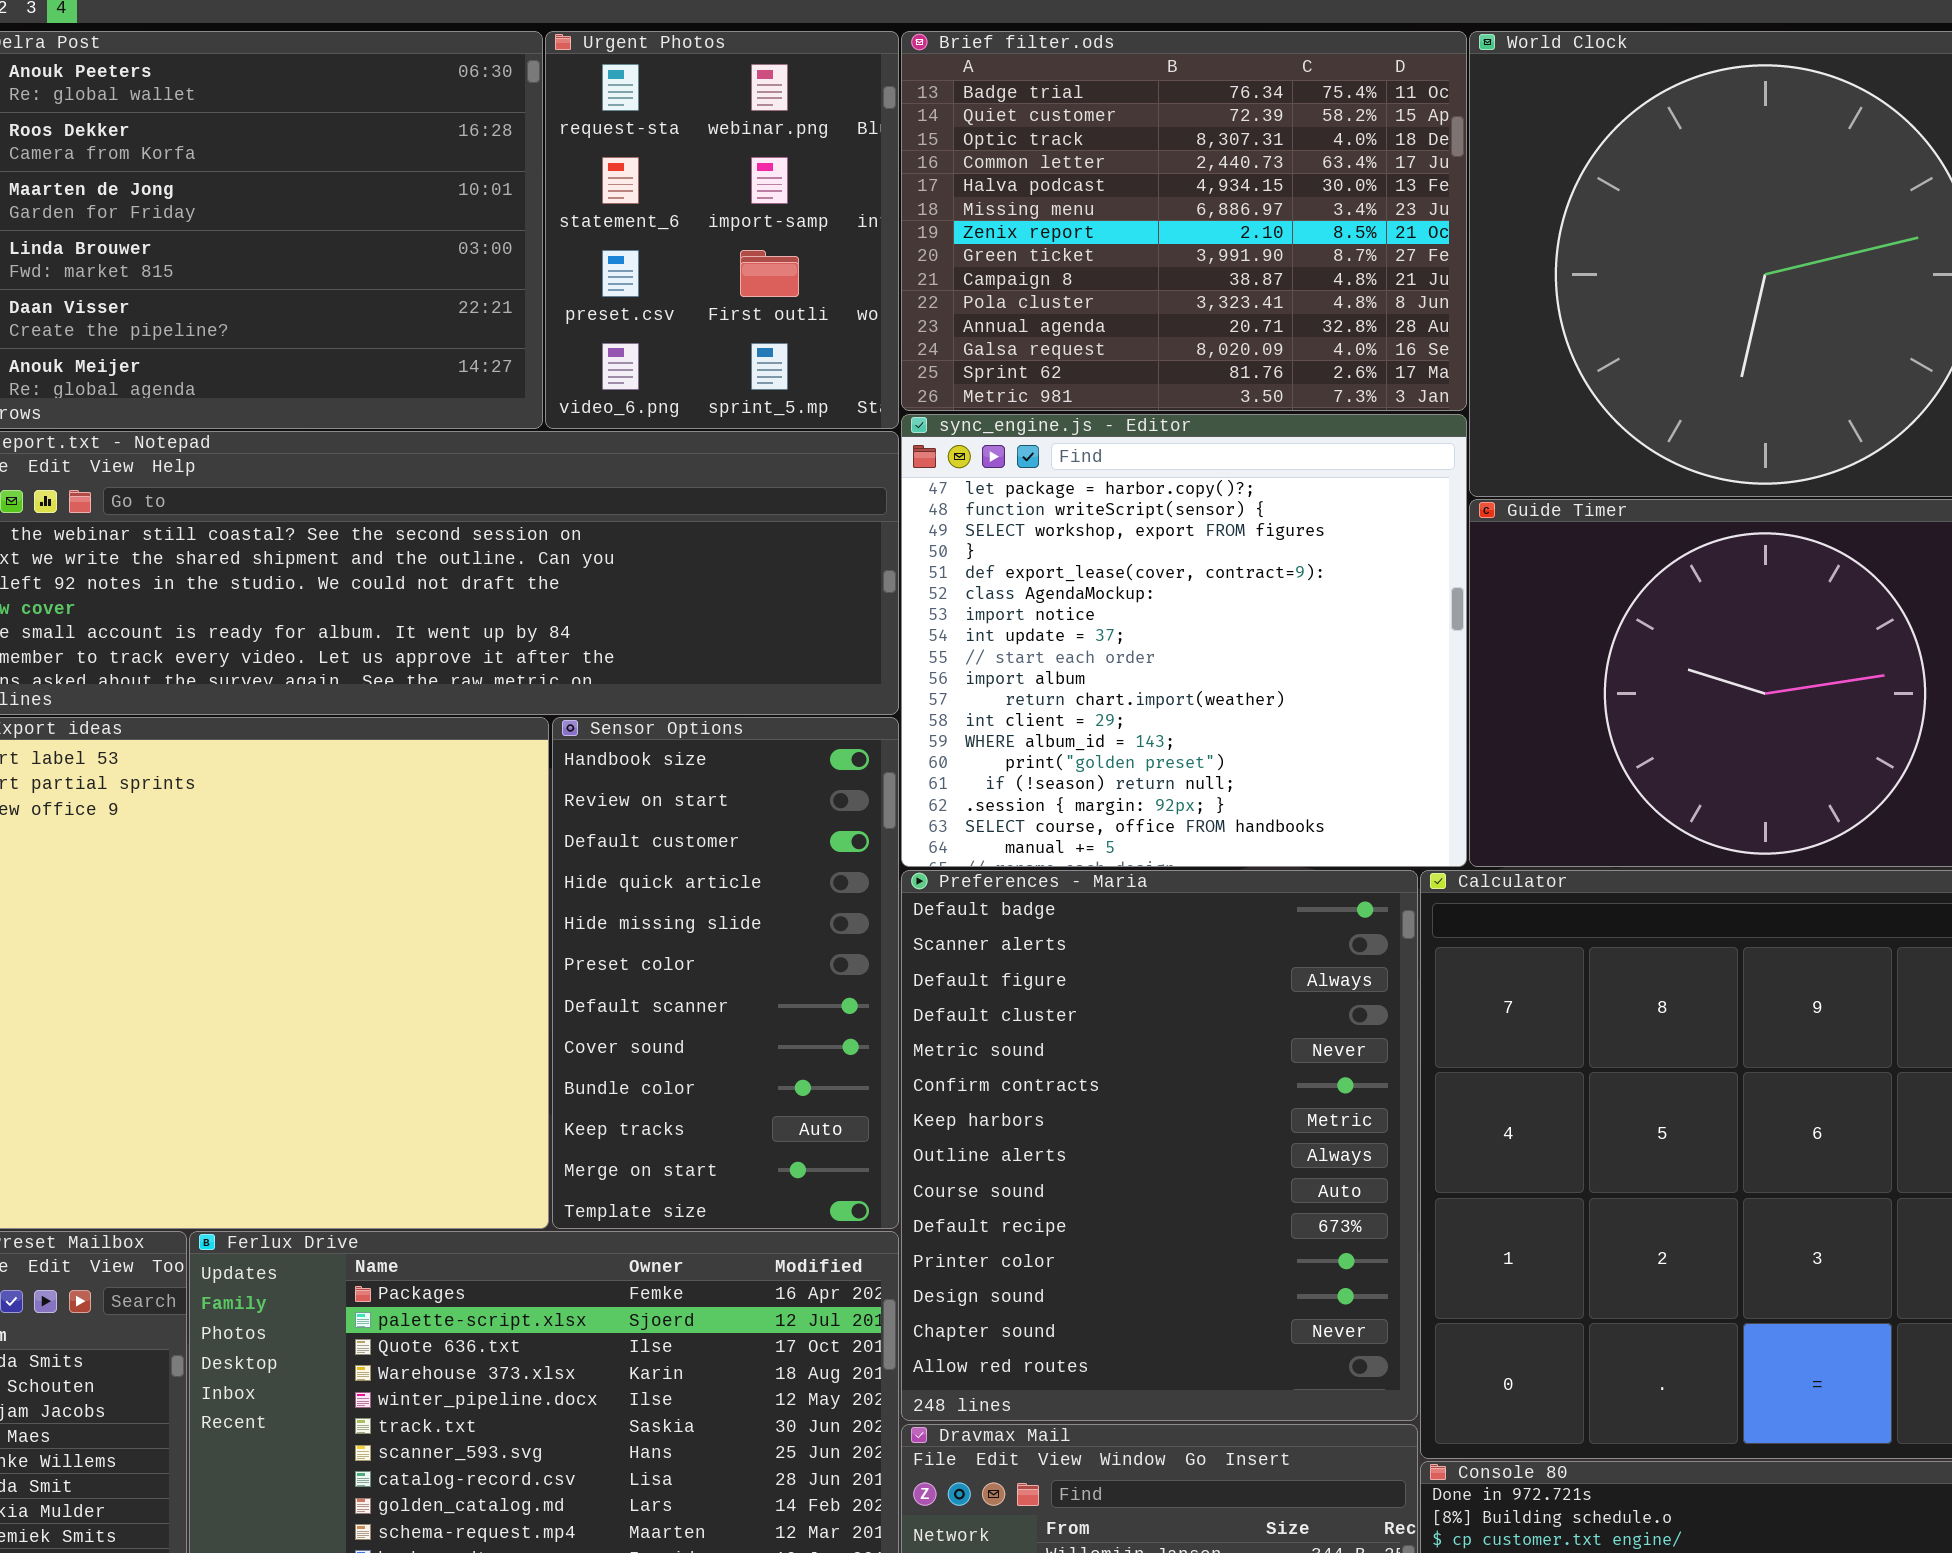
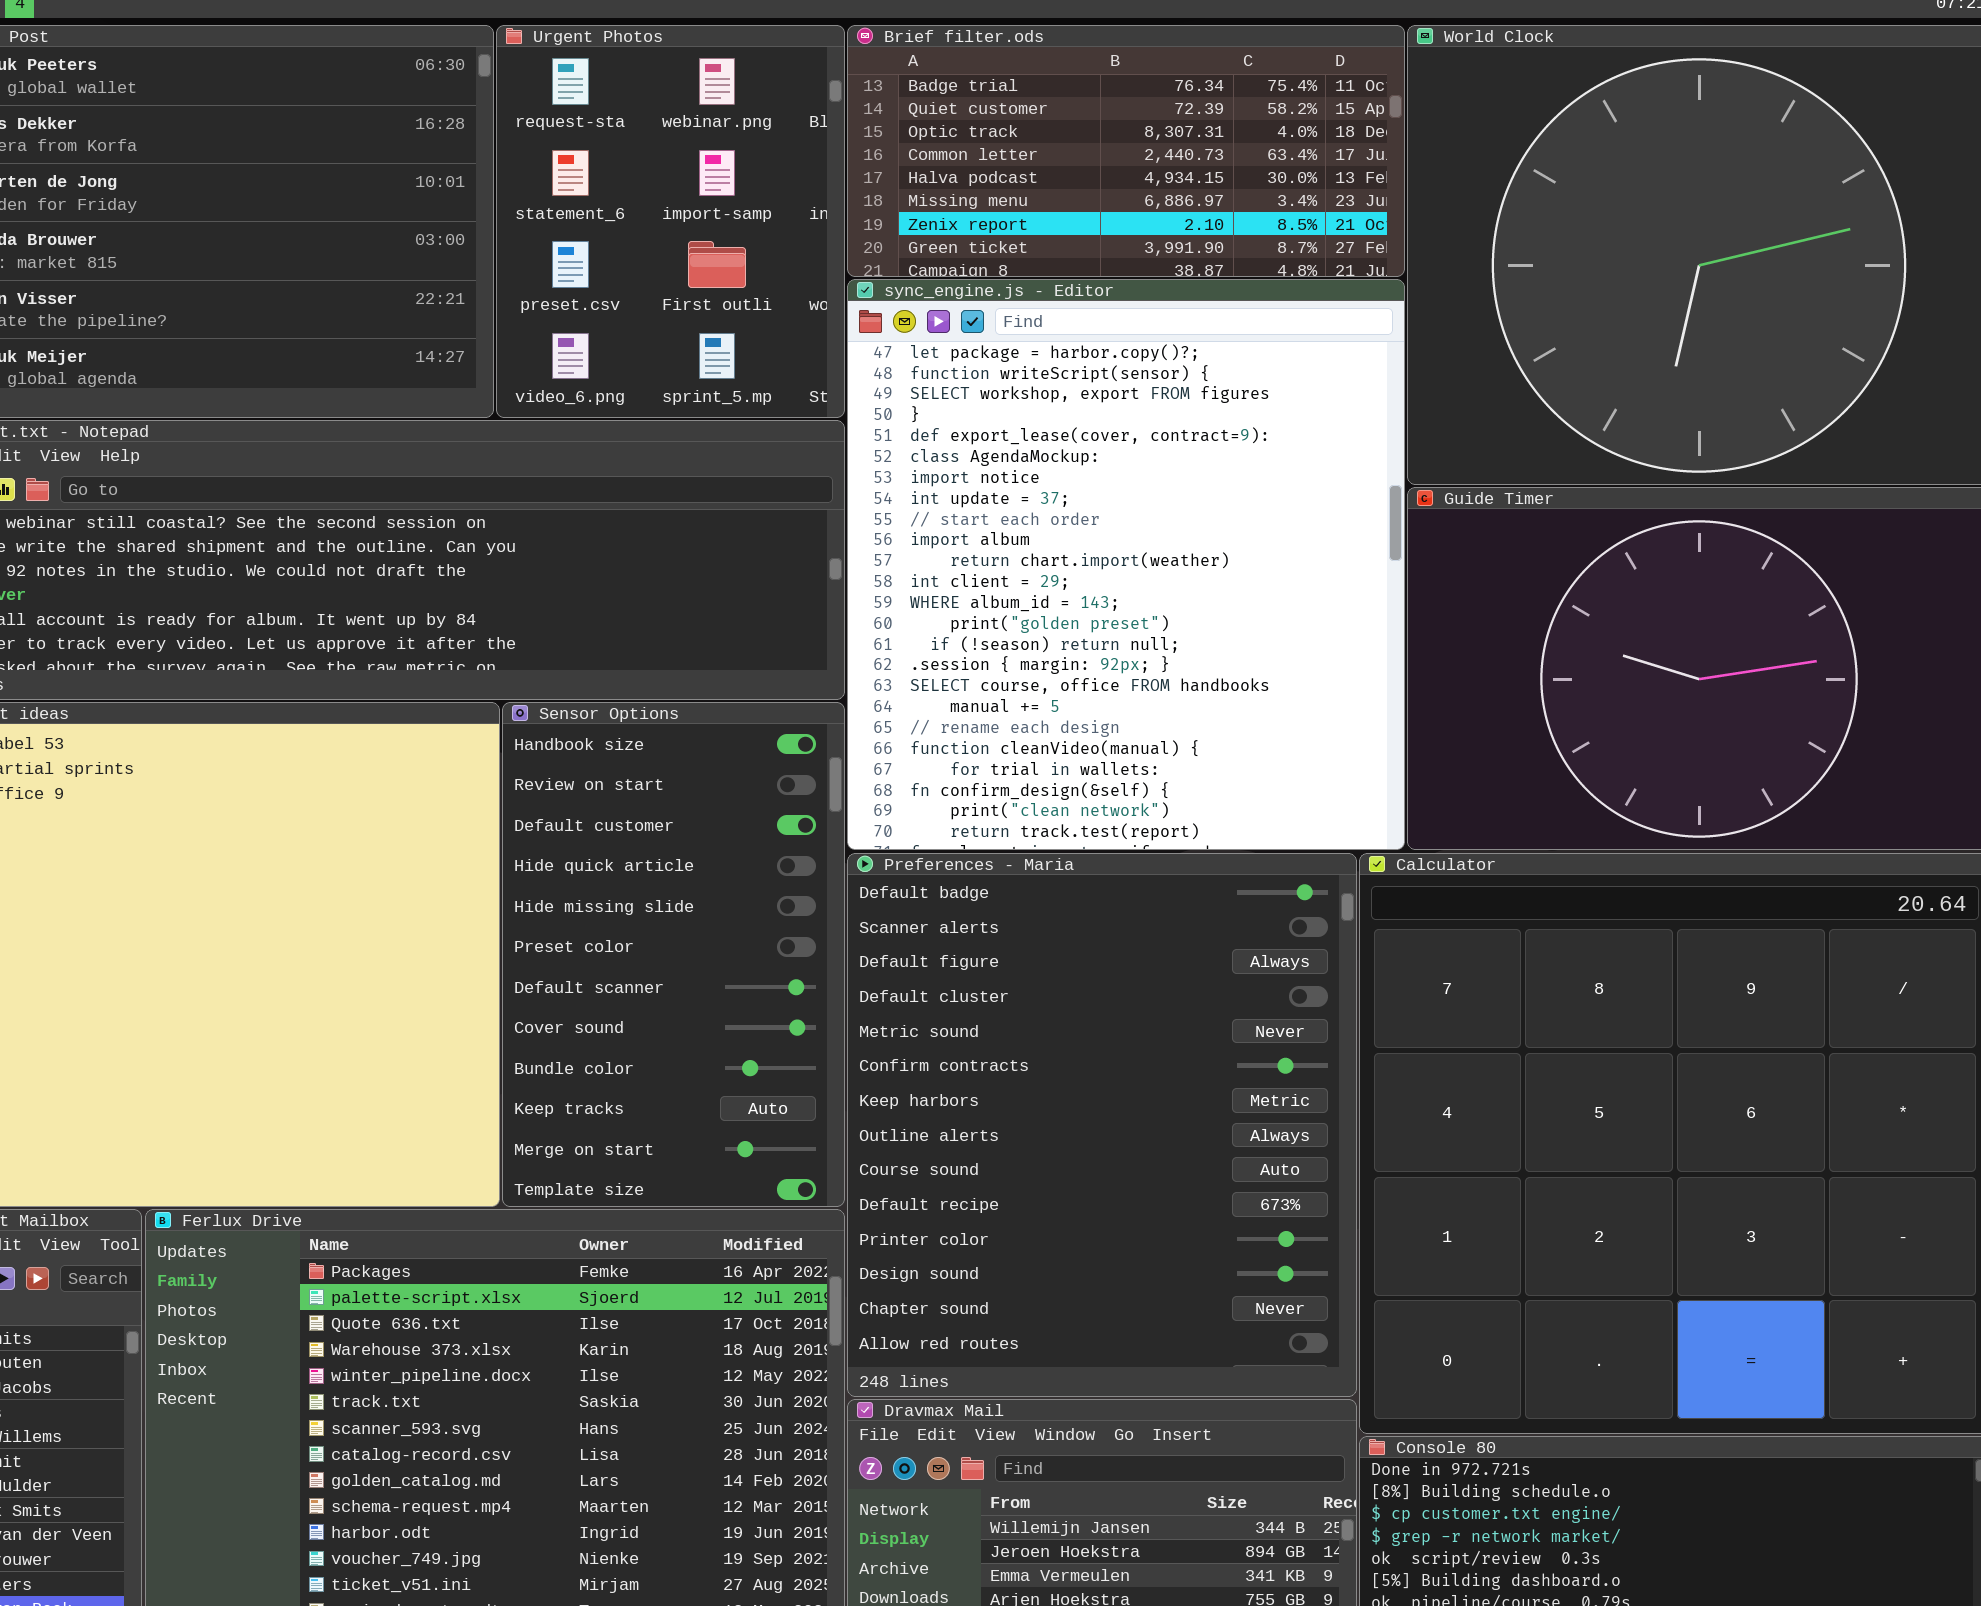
Brief filter.ods: [901,31,1467,411] -> [847,25,1405,277], resized
sync_engine.js - Editor: [901,414,1467,867] -> [847,279,1405,850], resized

